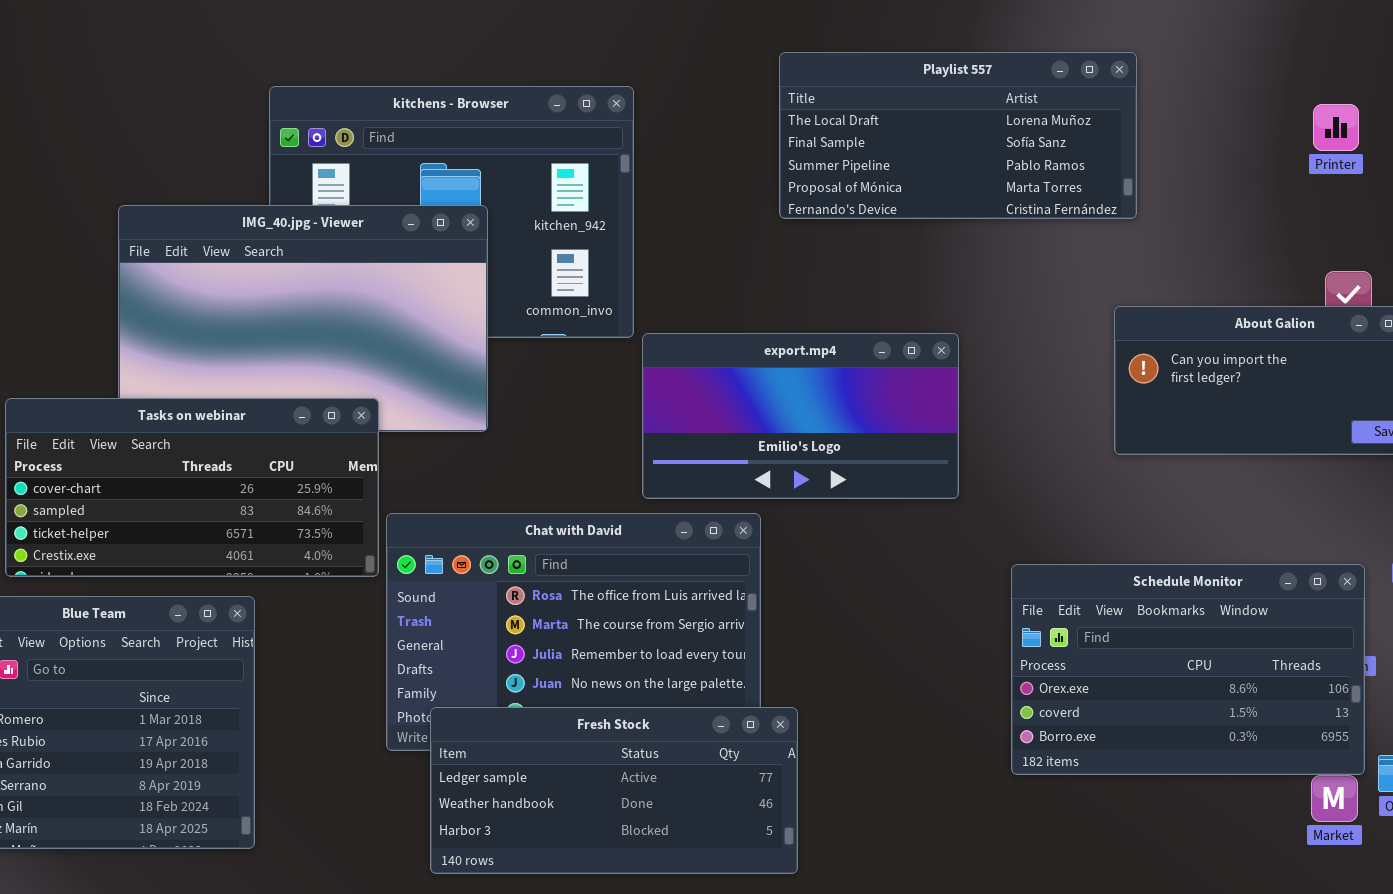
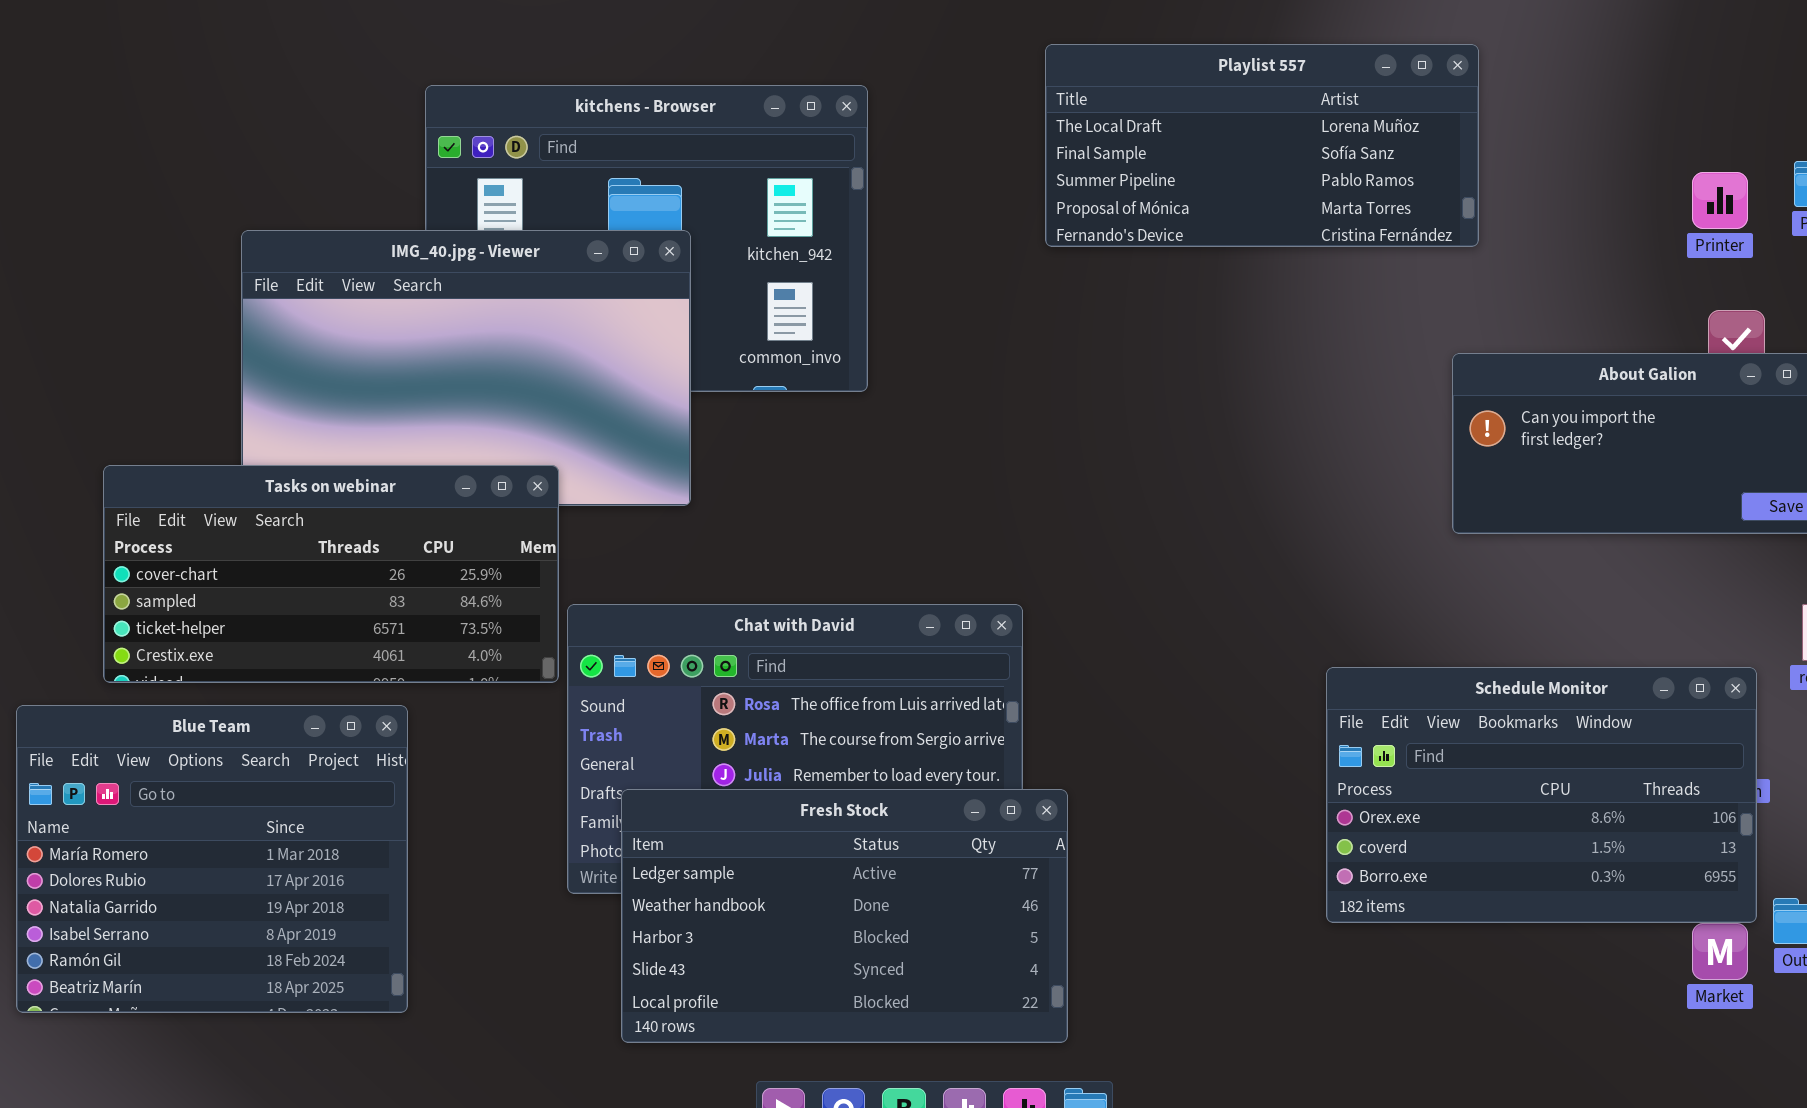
Printer: [1313,104,1359,151] -> [1692,172,1748,229], moved
export.mp4: [642,333,959,499] -> none, closed
Fresh Stock: [430,707,798,874] -> [621,789,1068,1043], resized

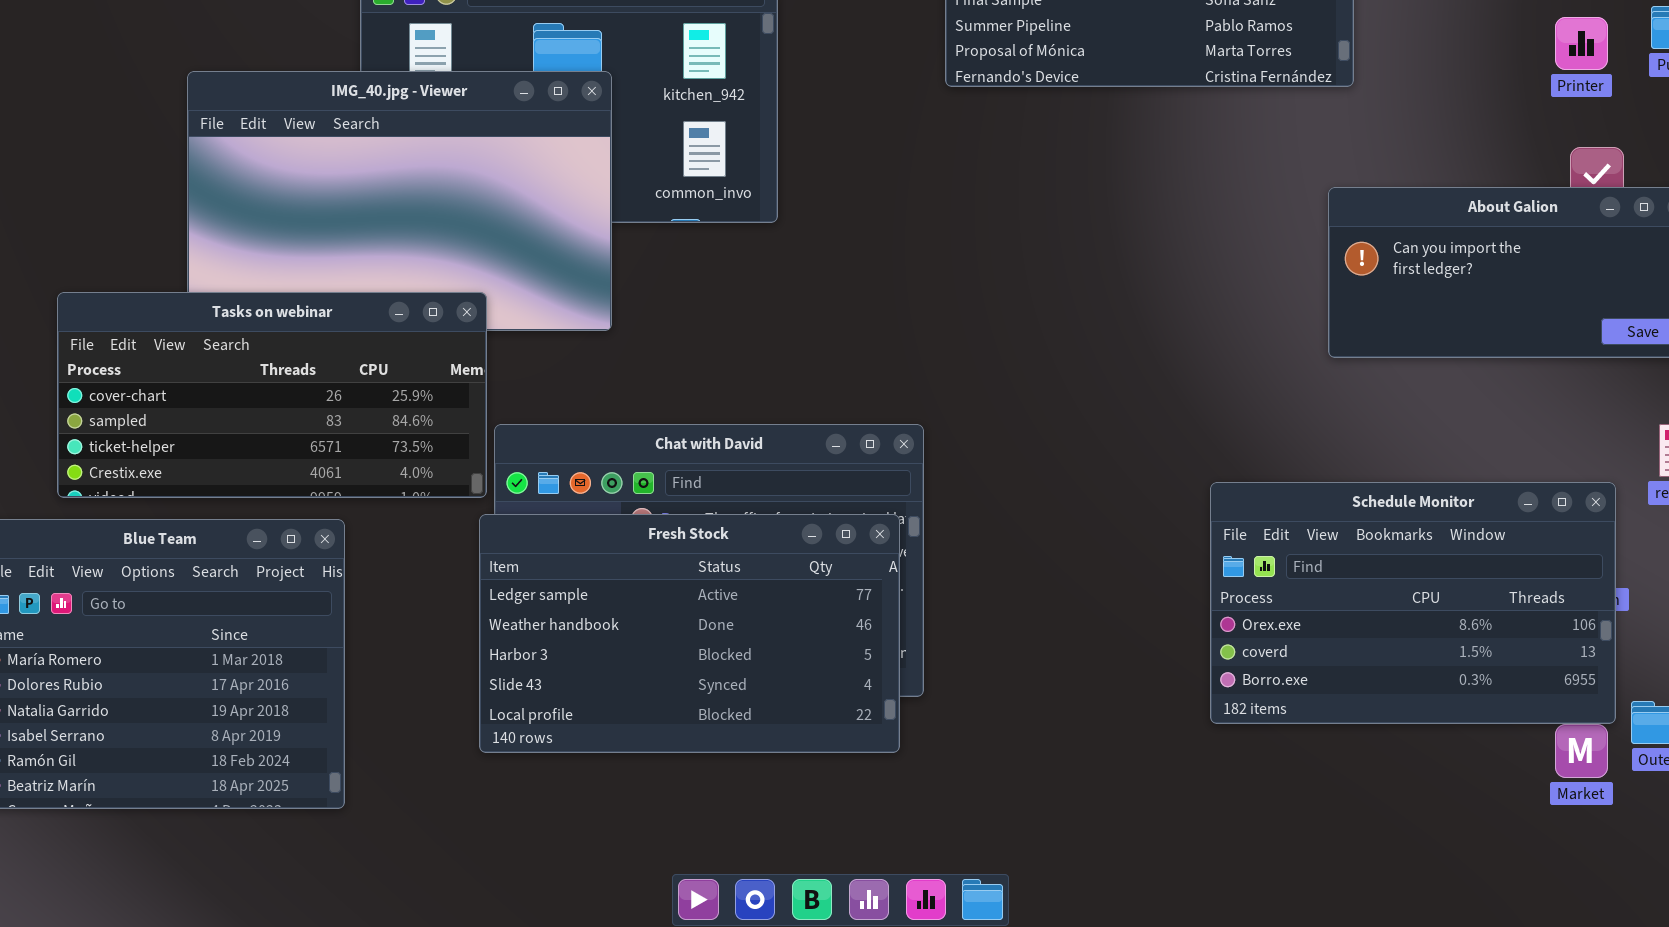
Fresh Stock: [621,789,1068,1043] -> [479,514,900,753], moved

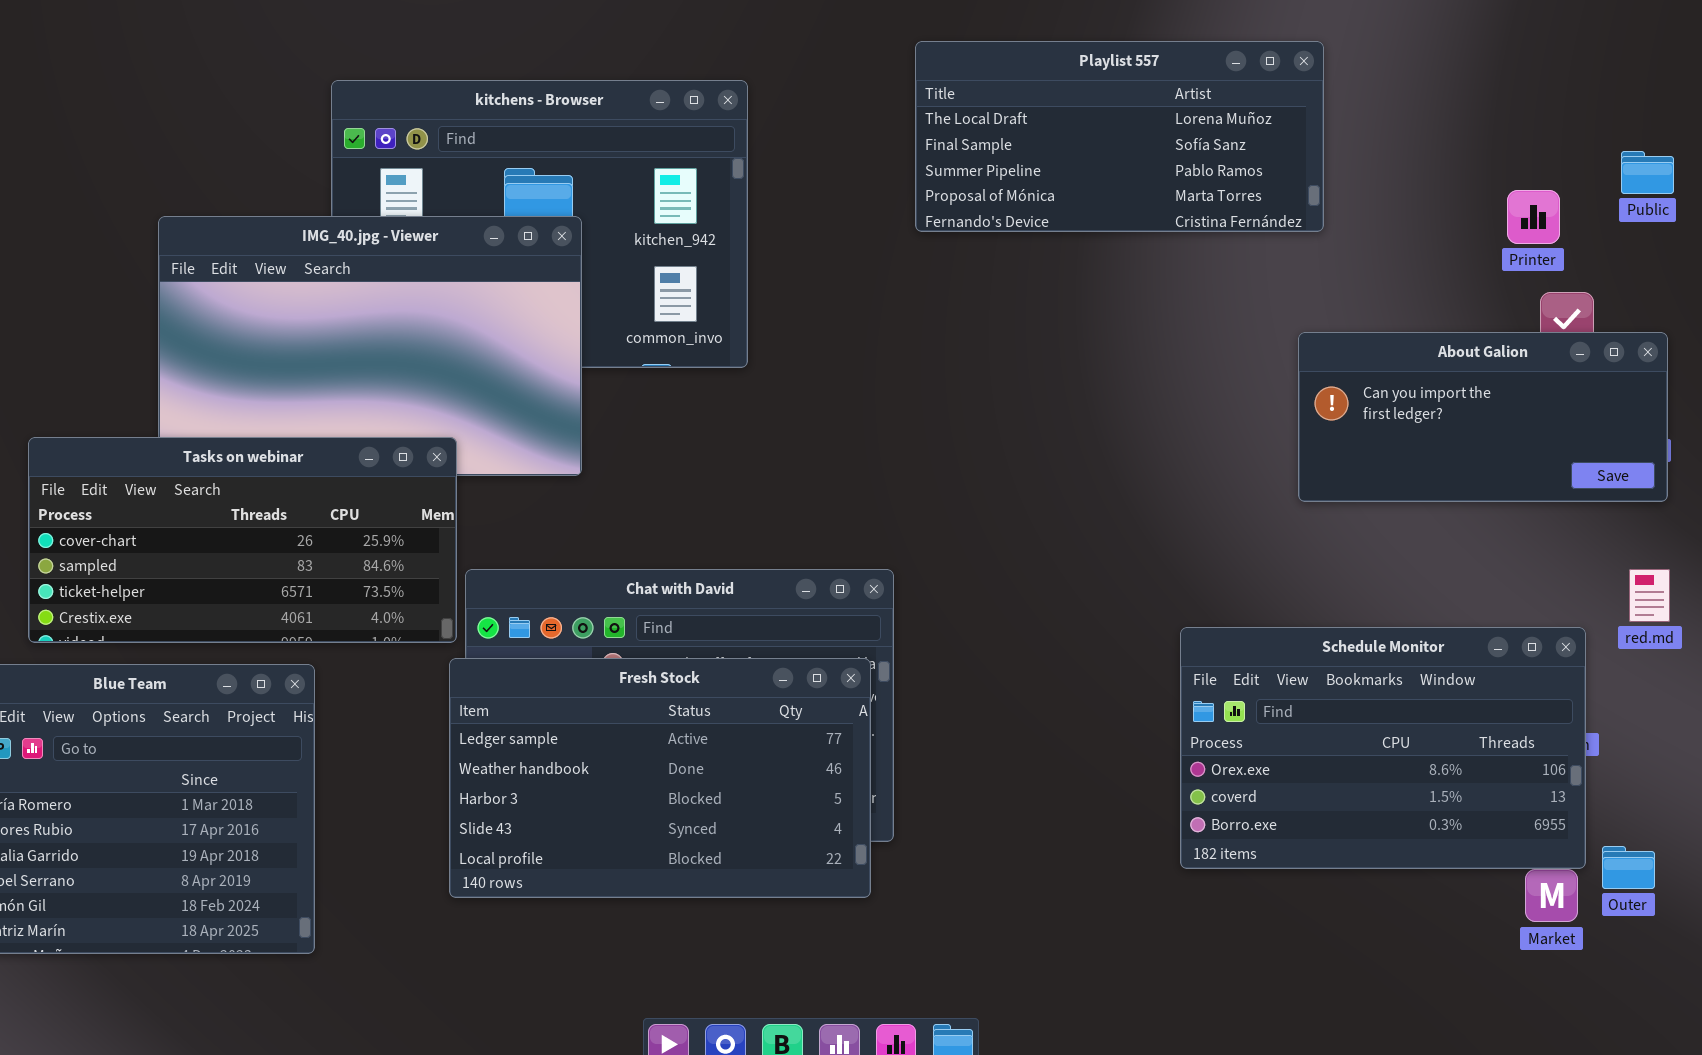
Printer: [1555,17,1608,70] -> [1507,190,1560,244], moved

